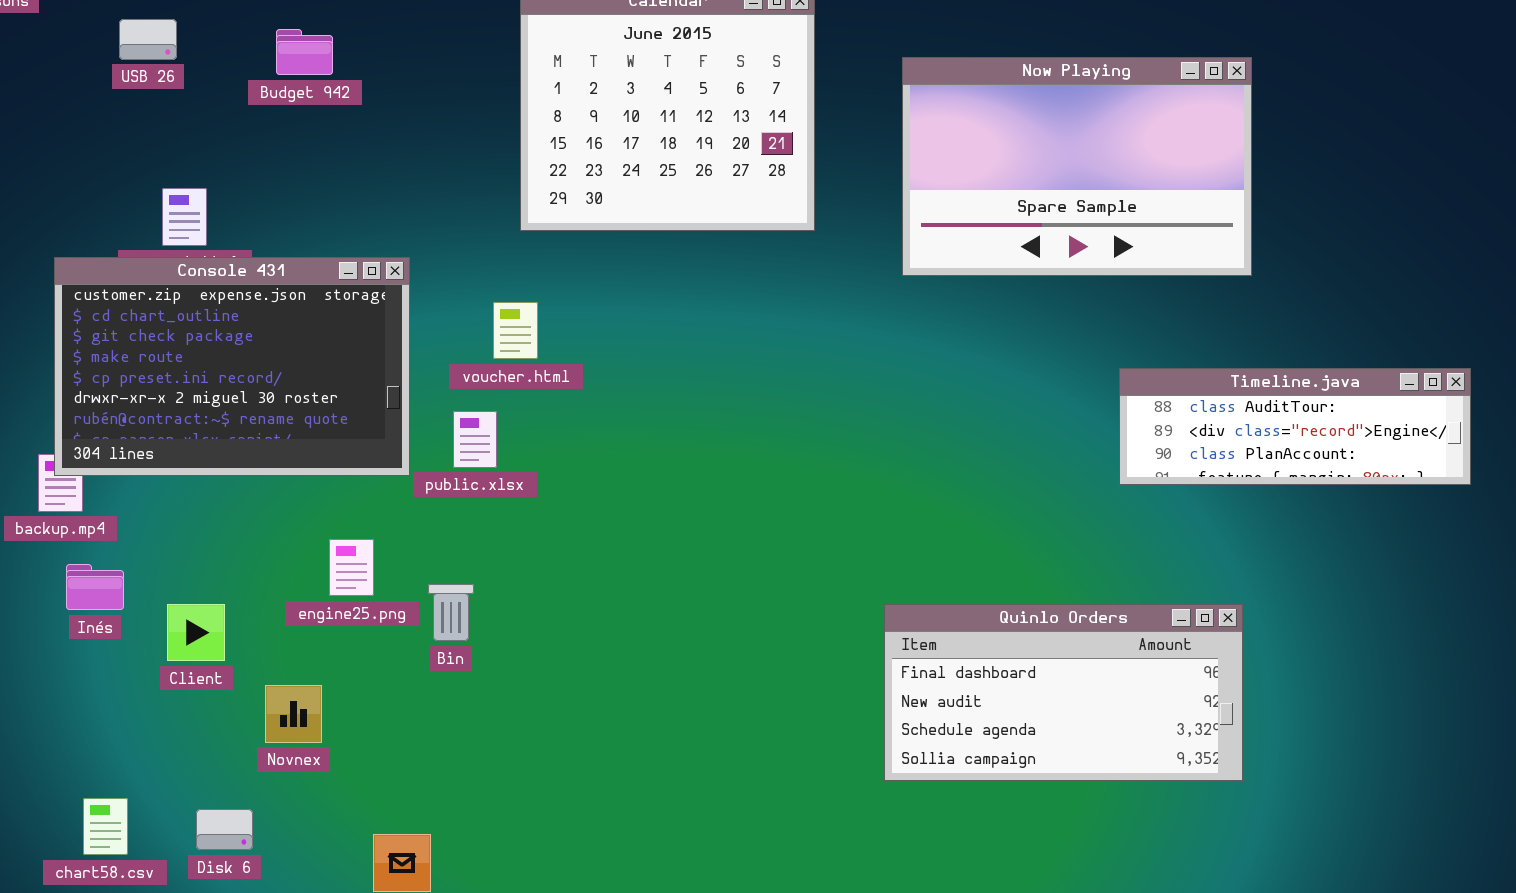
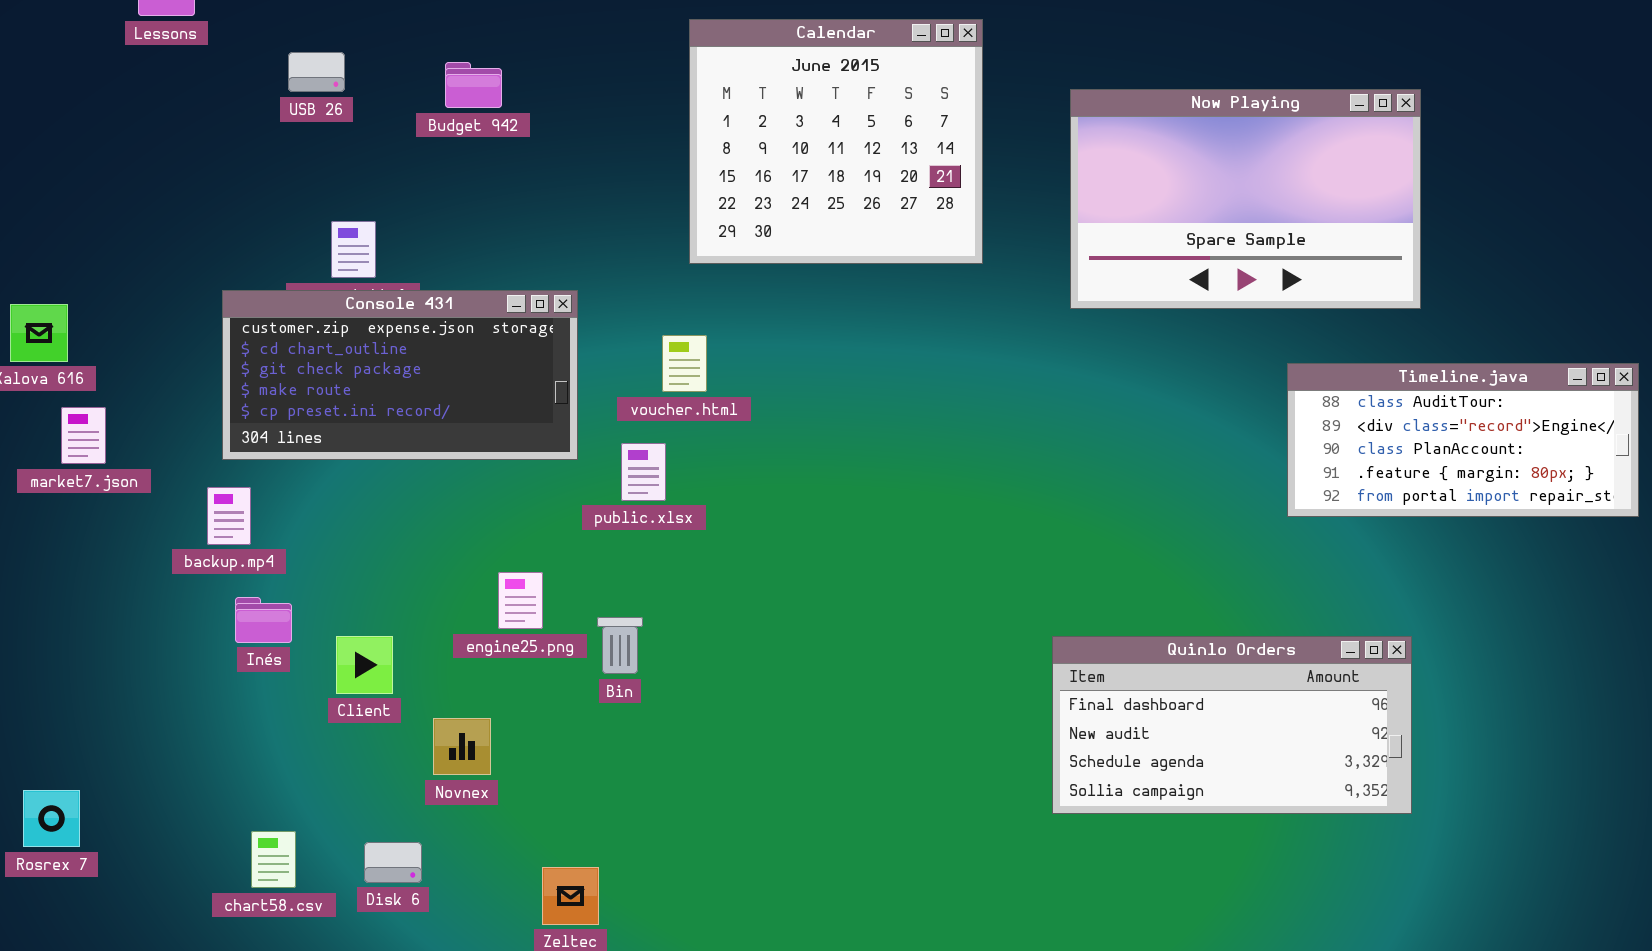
Console 431: [54,257,410,476] -> [222,290,578,460], resized
Timeline.java: [1119,368,1471,485] -> [1287,363,1639,517], resized

